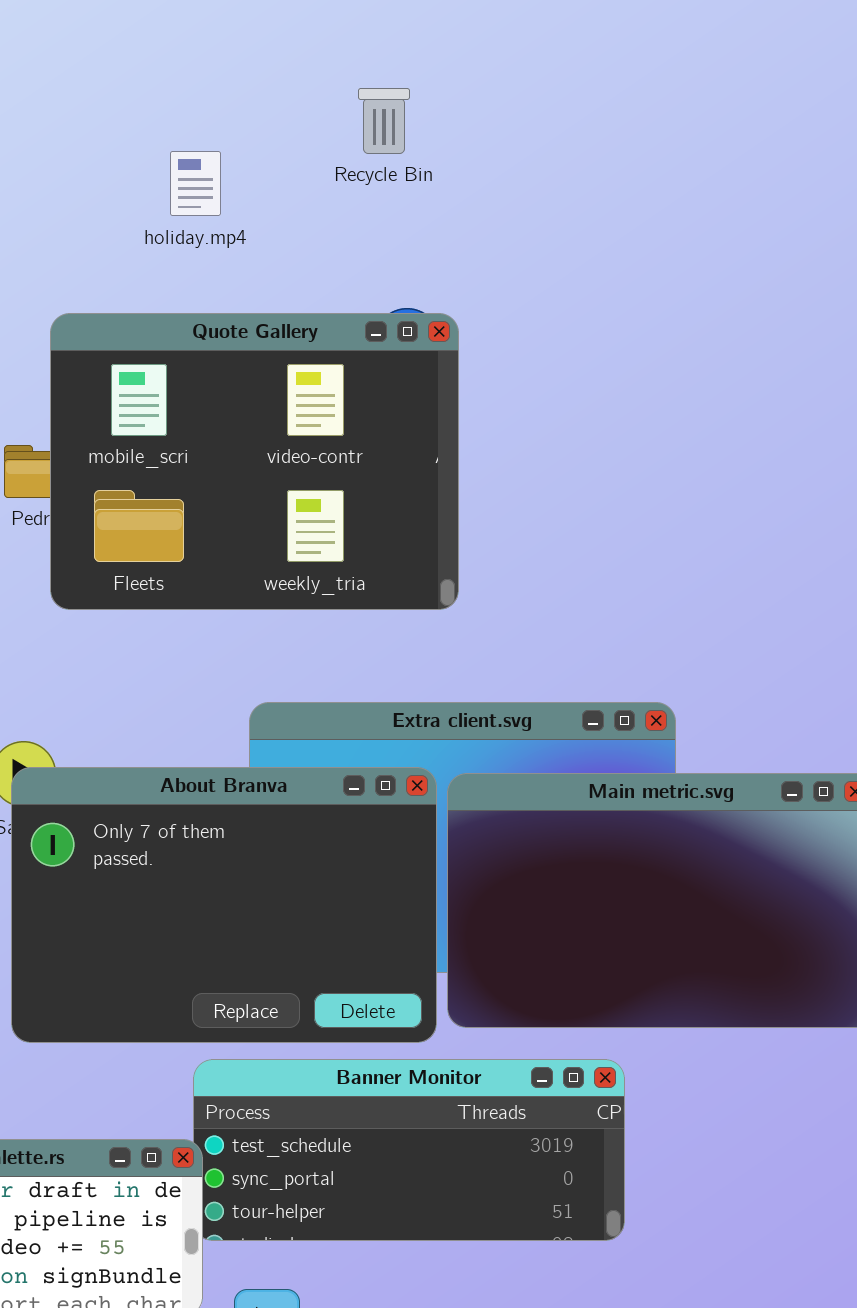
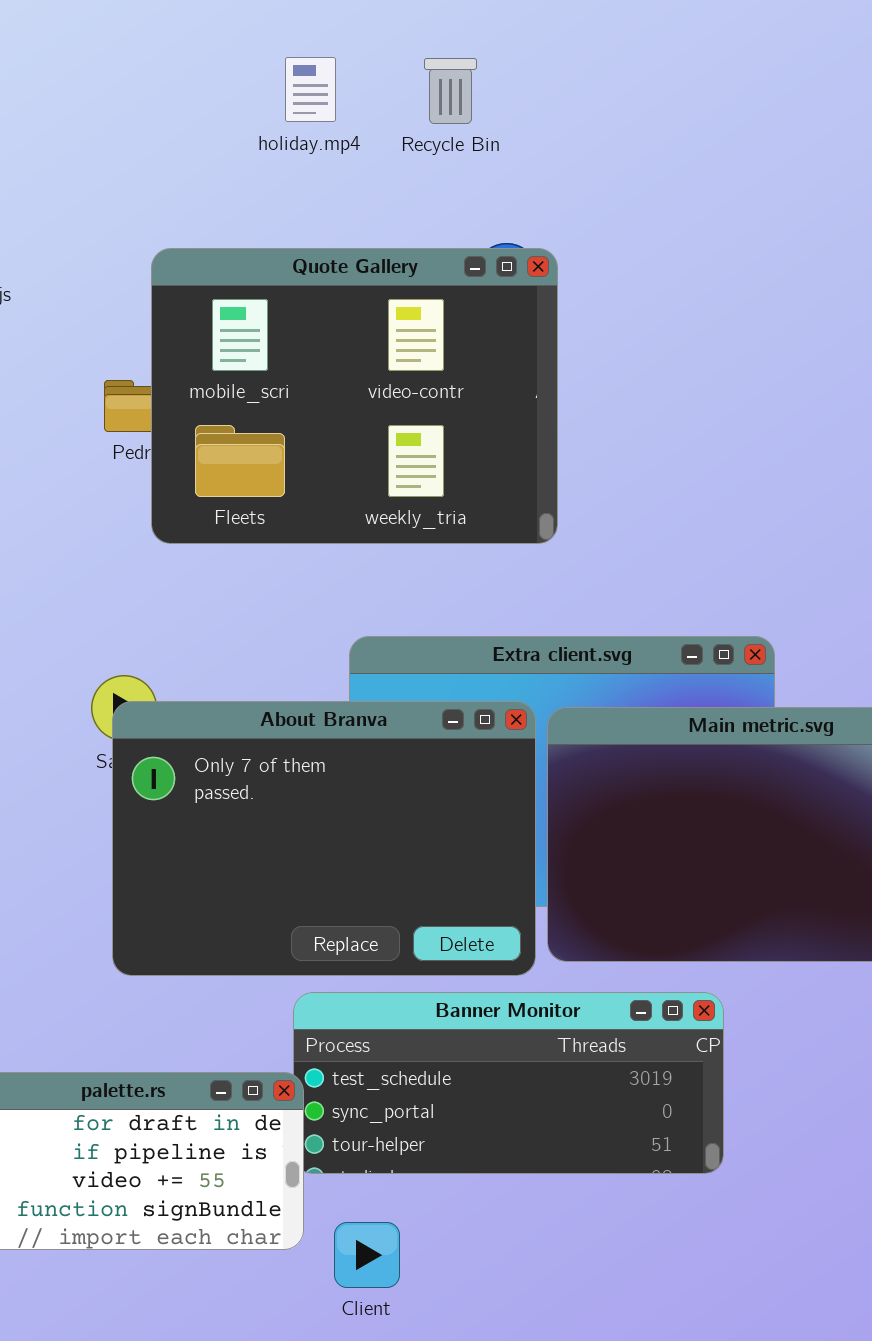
Recycle Bin: [358,88,410,154] -> [424,58,477,124], moved
holiday.mp4: [170,151,221,216] -> [285,57,336,122], moved

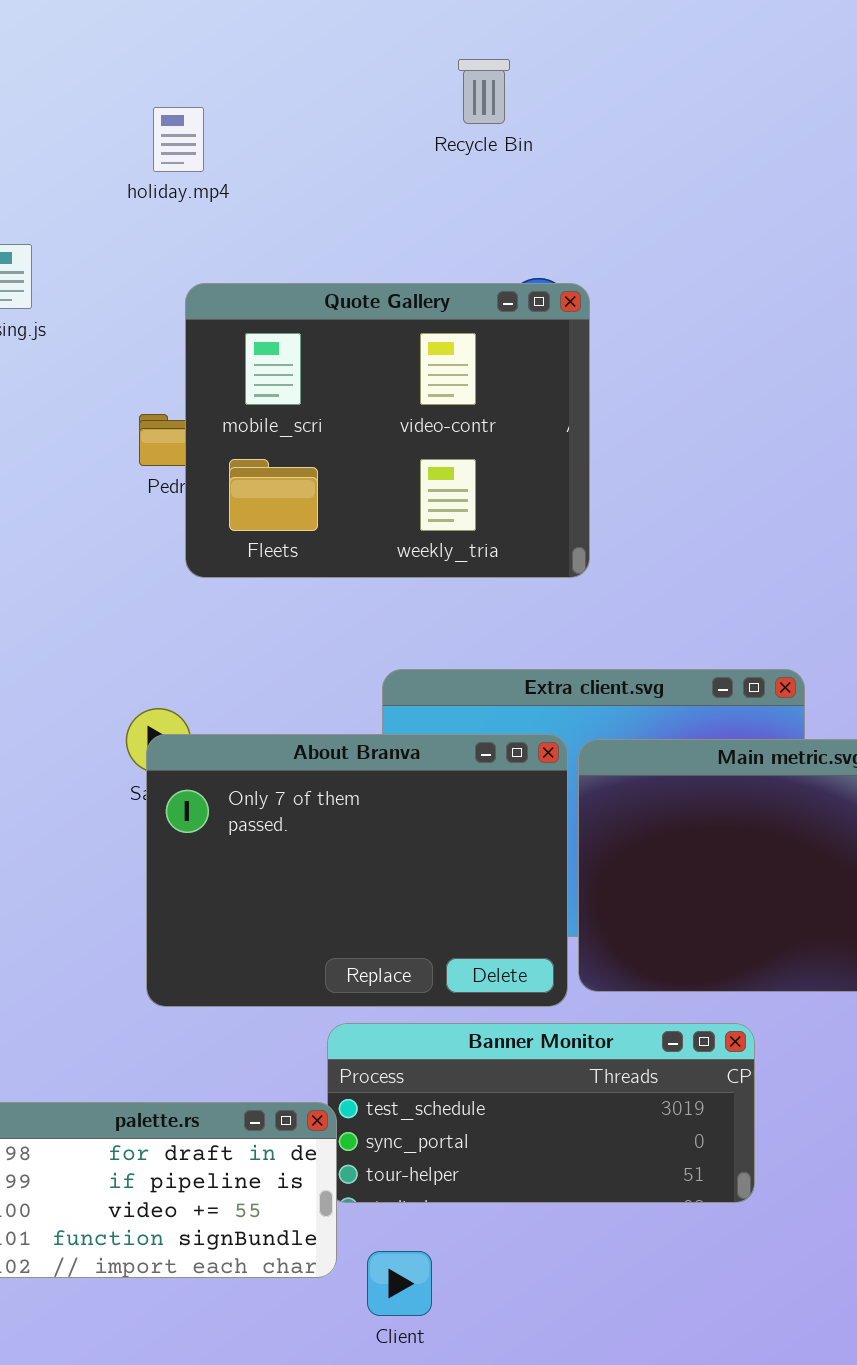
holiday.mp4: [285,57,336,122] -> [153,107,204,172], moved
Recycle Bin: [424,58,477,124] -> [458,59,510,124], moved

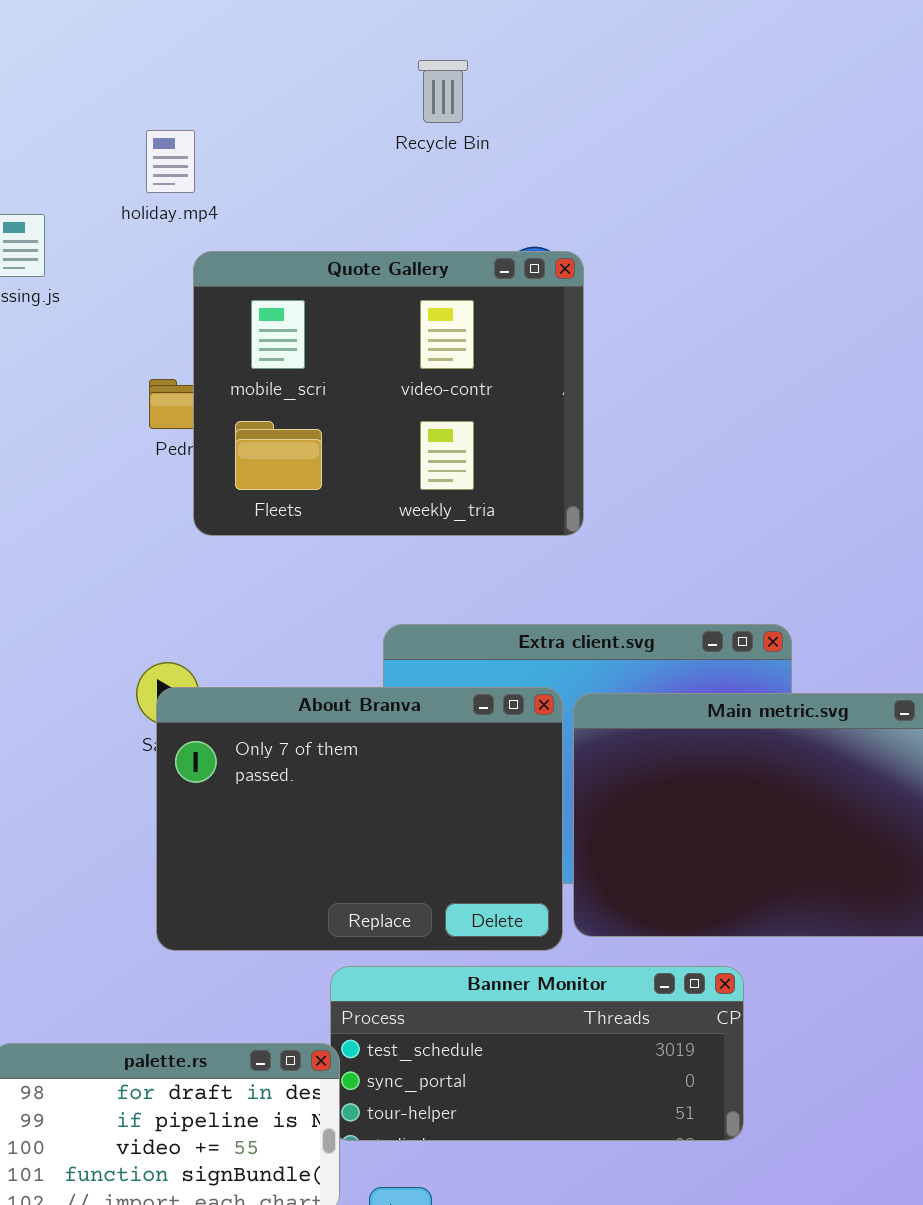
Recycle Bin: [458,59,510,124] -> [418,60,468,123], moved
holiday.mp4: [153,107,204,172] -> [146,130,195,193], moved

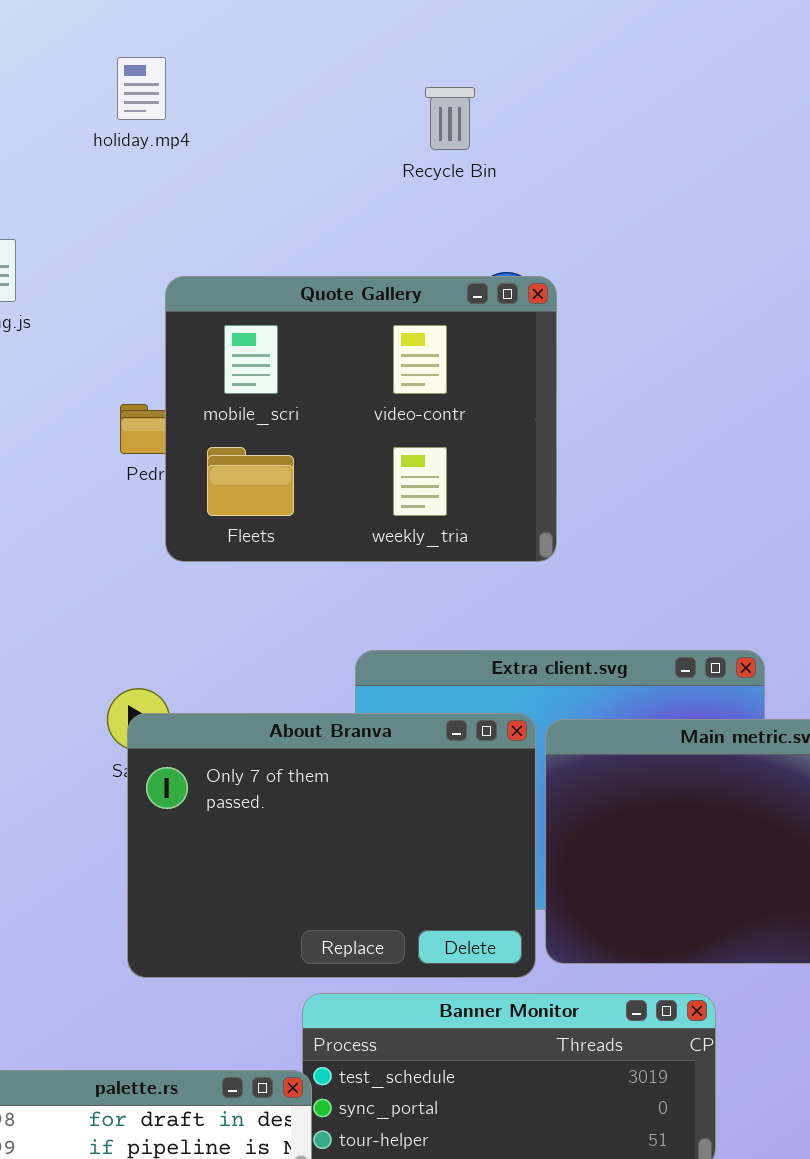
Recycle Bin: [418,60,468,123] -> [425,87,475,150], moved
holiday.mp4: [146,130,195,193] -> [117,57,166,120], moved

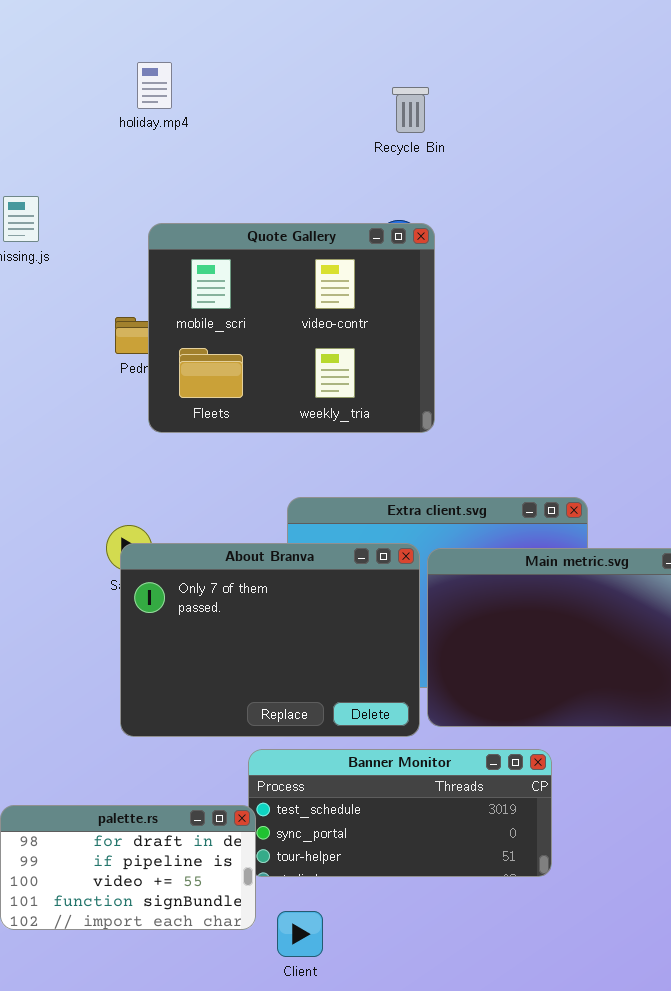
holiday.mp4: [117,57,166,120] -> [137,62,172,109], moved
Recycle Bin: [425,87,475,150] -> [392,87,429,133], moved

